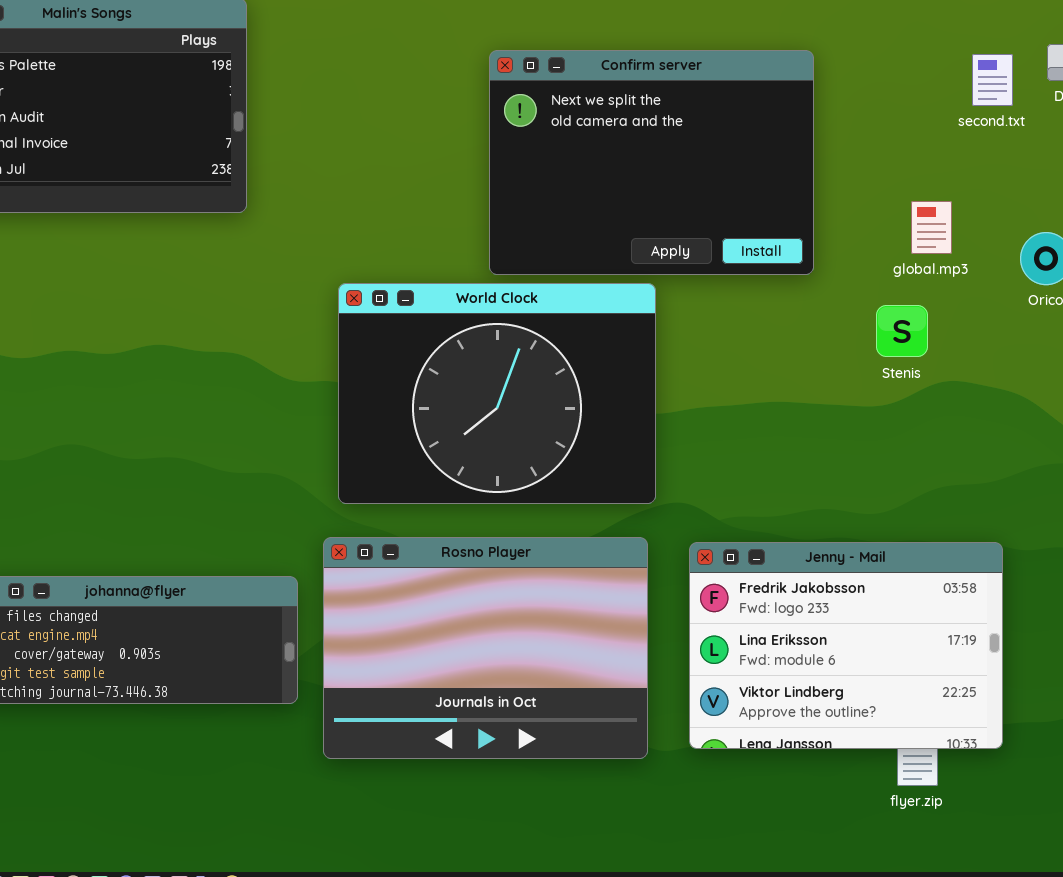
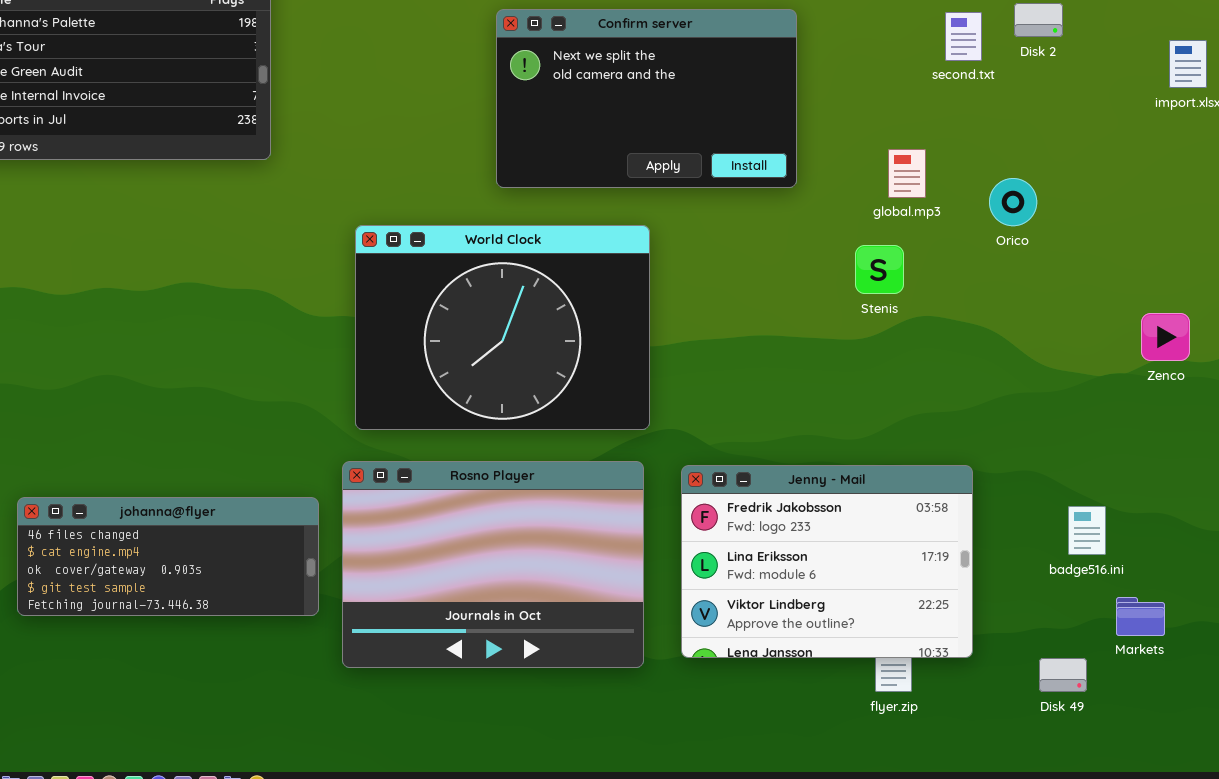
Confirm server: [489,50,814,275] -> [496,9,797,188], resized

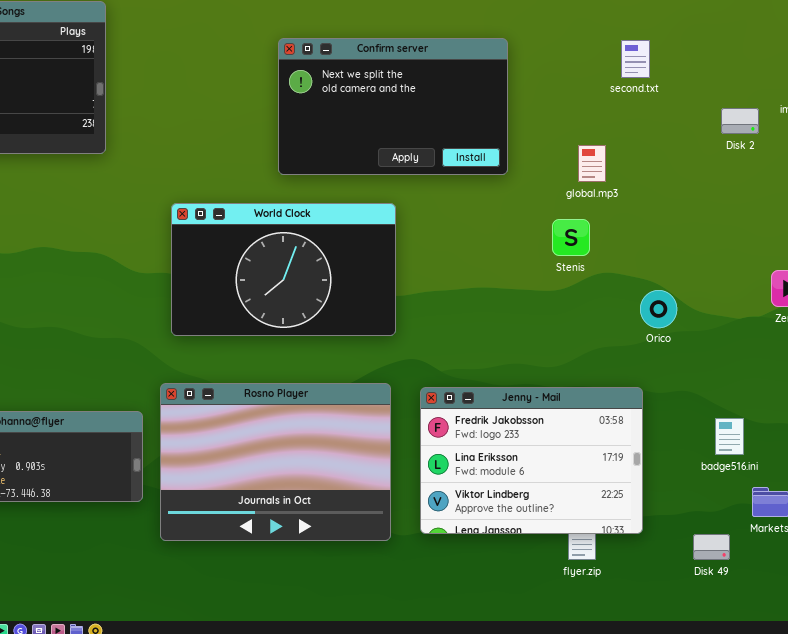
Disk 2: [1014,3,1063,37] -> [721,108,759,134], moved
Orico: [989,178,1037,226] -> [640,290,677,328], moved
World Clock: [355,225,650,430] -> [171,203,396,336], resized

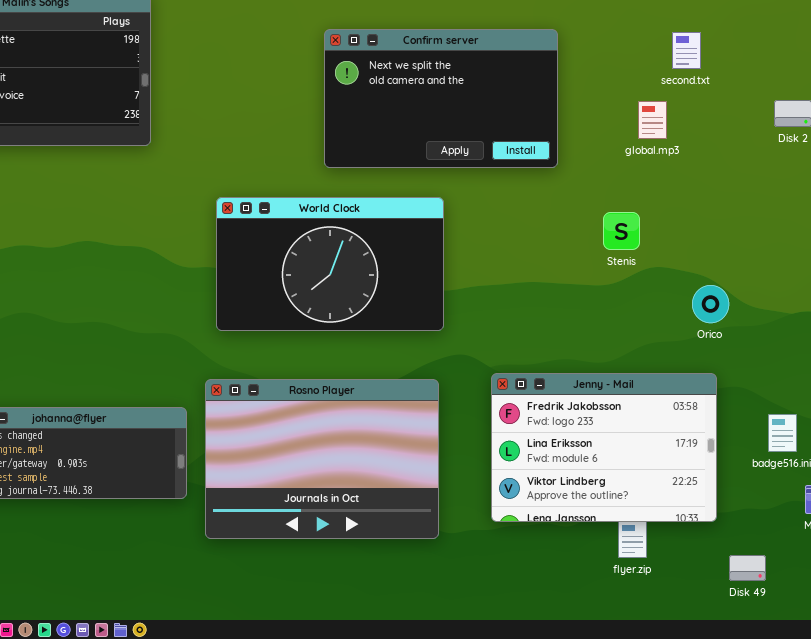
global.mp3: [578,145,606,182] -> [638,101,667,139], moved
Jenny - Mail: [420,387,643,534] -> [491,373,717,522], moved
Disk 49: [693,534,730,560] -> [729,555,766,581], moved

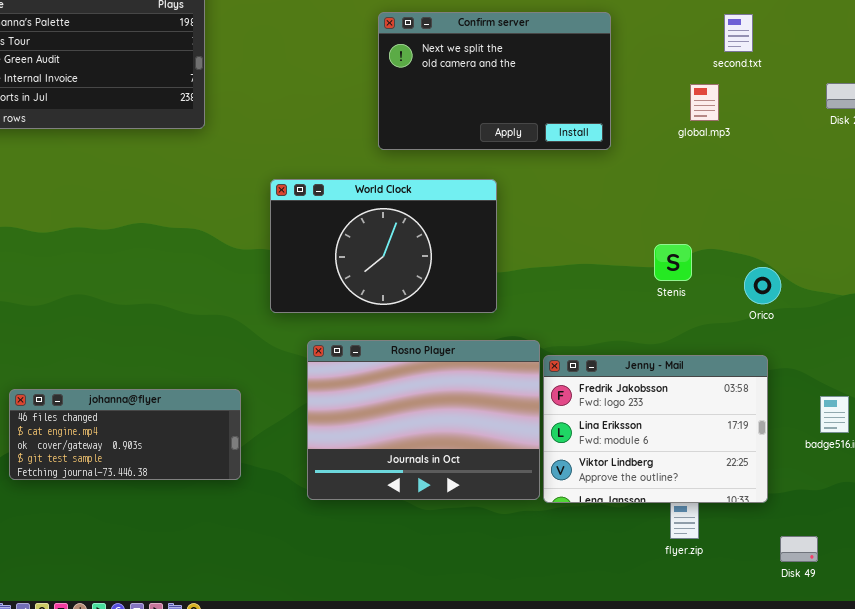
Stenis: [603,212,640,250] -> [654,244,692,281], moved
Rosno Player: [205,379,439,539] -> [307,340,540,500], moved

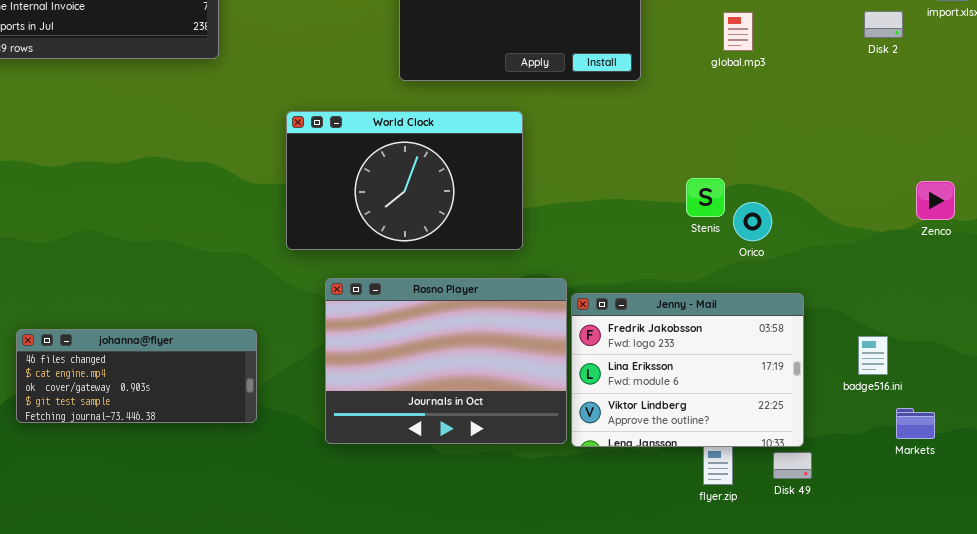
Orico: [744,267,781,304] -> [733,202,772,241], moved
Disk 49: [780,536,818,562] -> [773,452,812,479], moved

